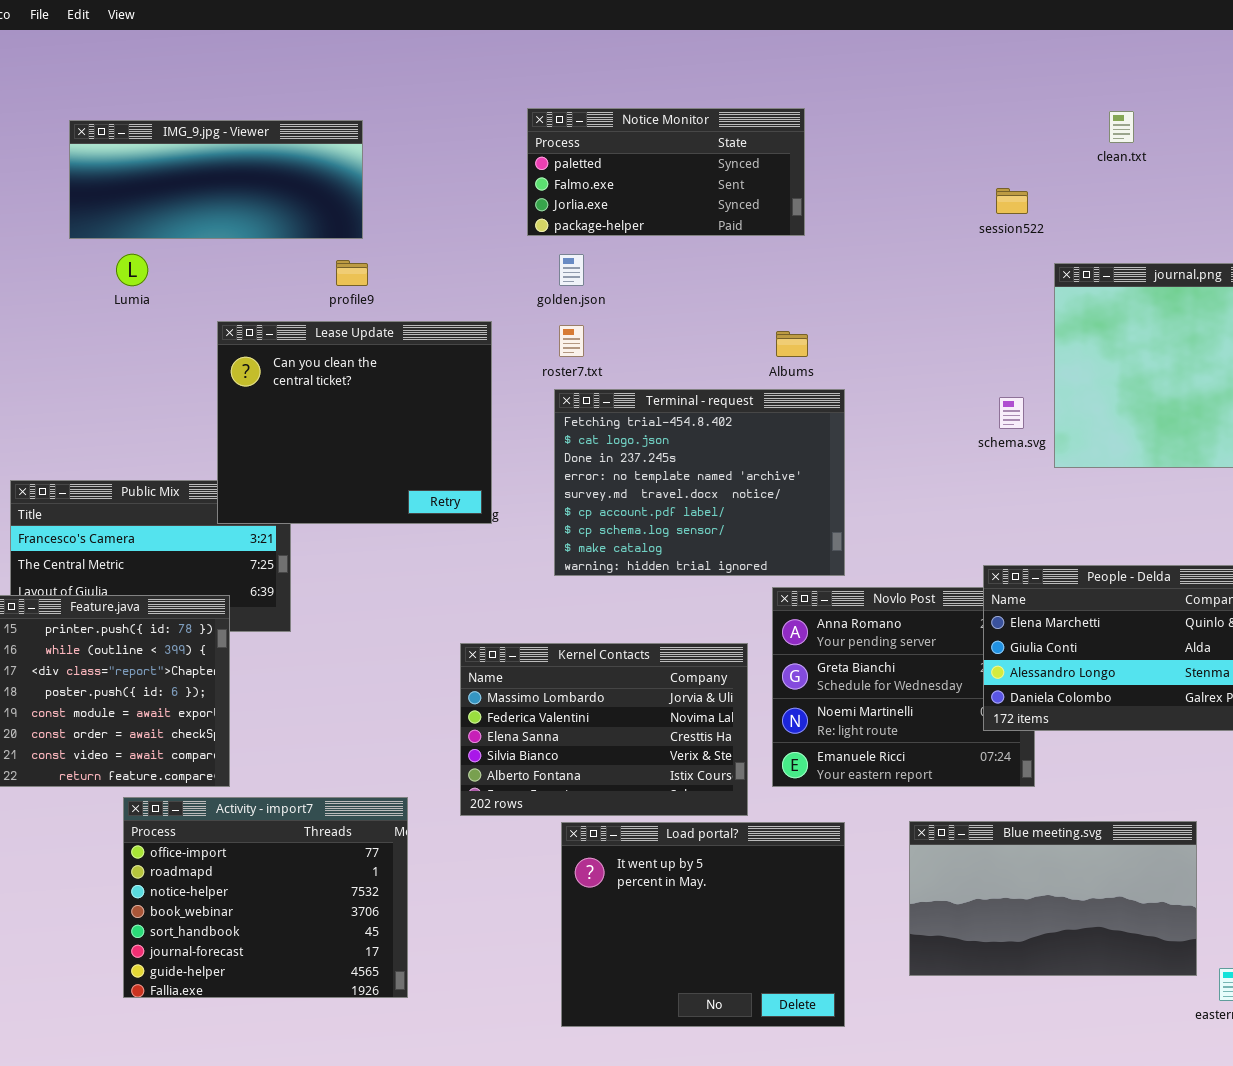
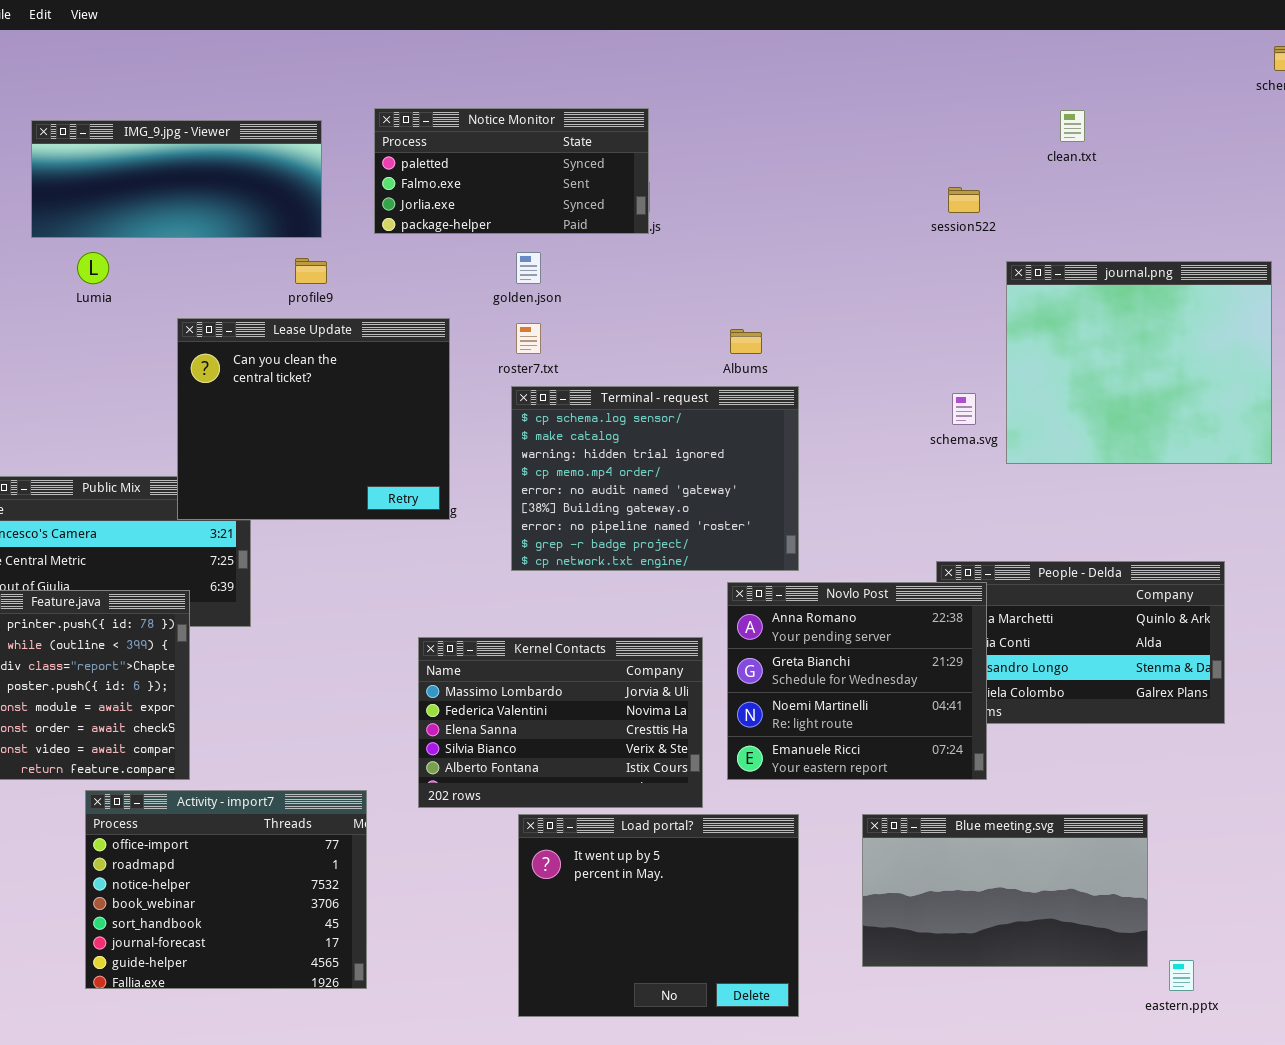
Notice Monitor: [527,108,805,236] -> [374,108,649,234], moved
Terminal - request: [554,389,845,576] -> [511,386,799,571], scrolled down 6 rows
Novlo Post: [772,587,1035,787] -> [727,582,987,780], raised

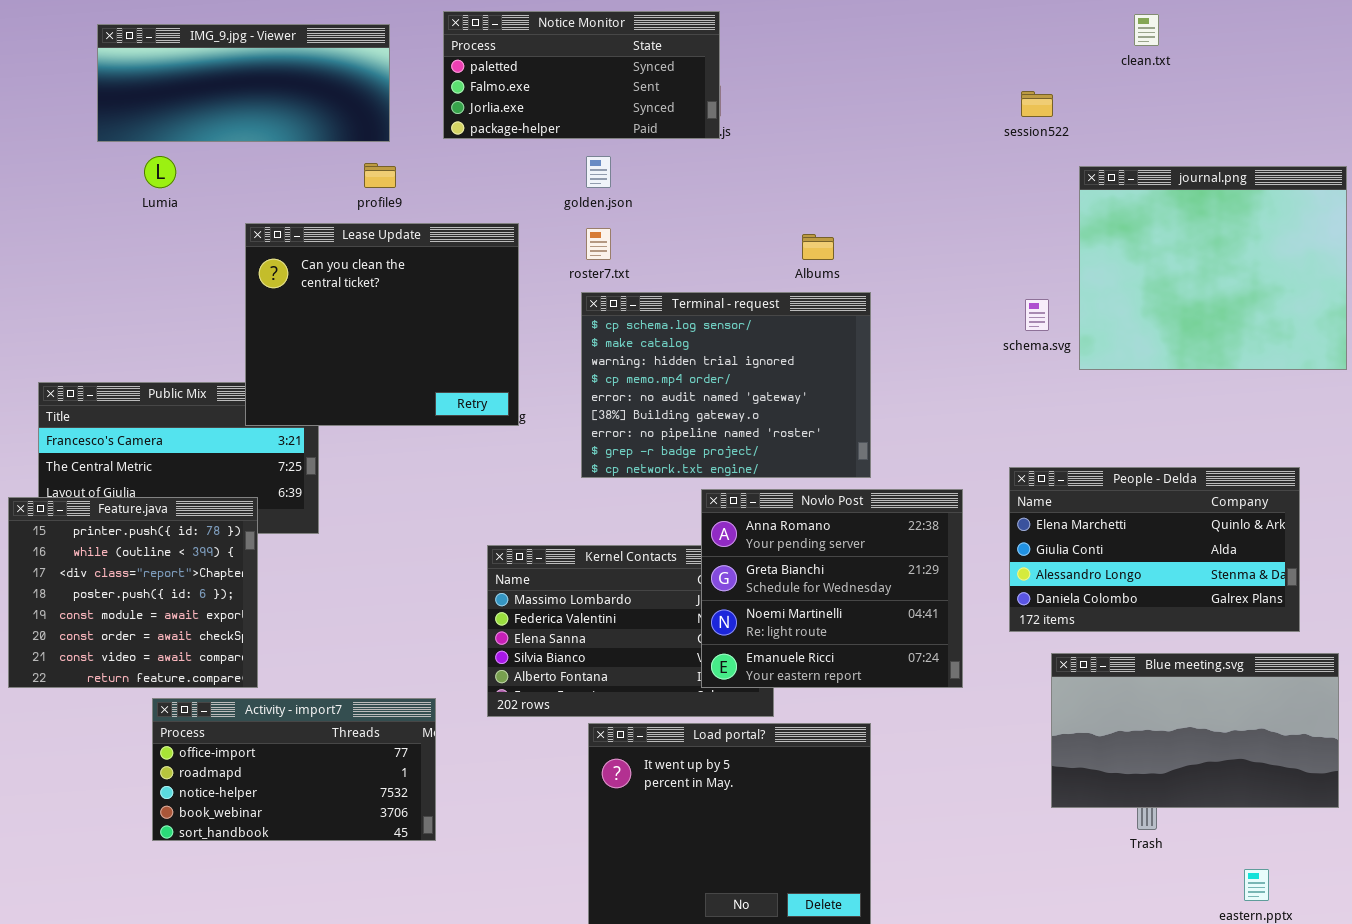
Novlo Post: [727,582,987,780] -> [701,489,963,688], moved
Activity - import7: [85,790,367,989] -> [152,698,436,841], resized
Blue meeting.svg: [862,814,1148,967] -> [1051,653,1339,808], moved

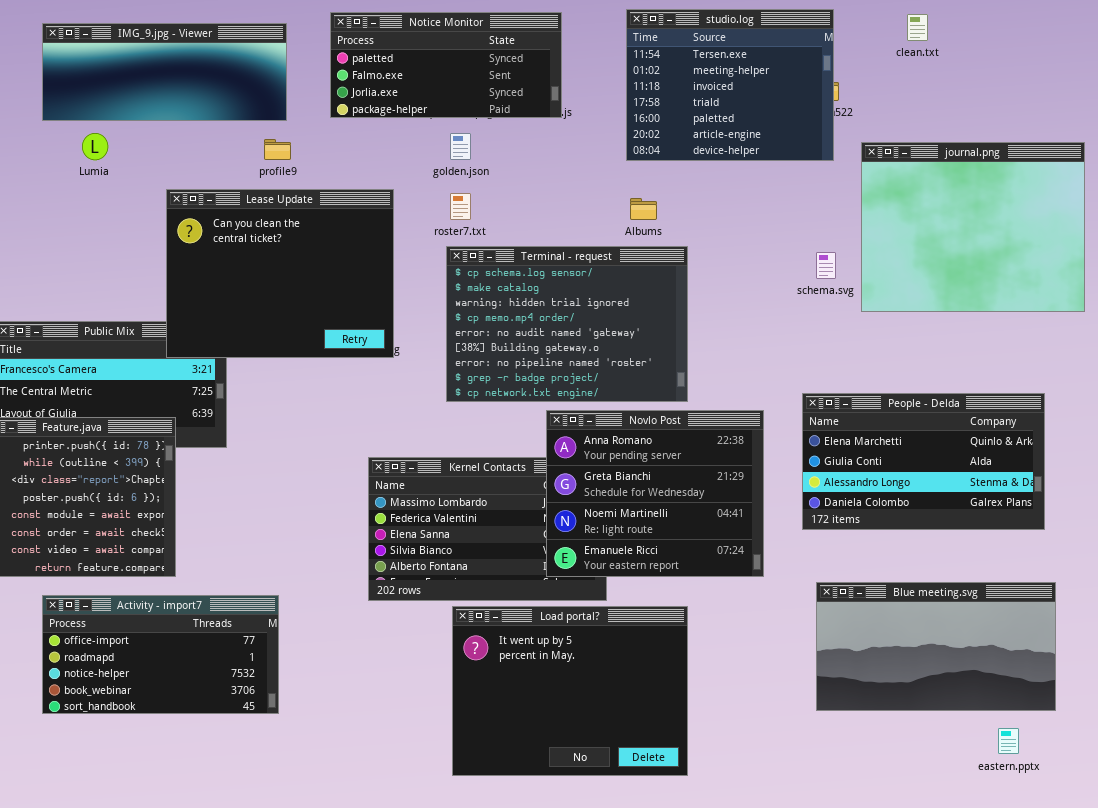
studio.log: none -> [626,9,834,161], opened
Blue meeting.svg: [1051,653,1339,808] -> [816,582,1056,711], moved
Activity - import7: [152,698,436,841] -> [42,595,279,714], moved

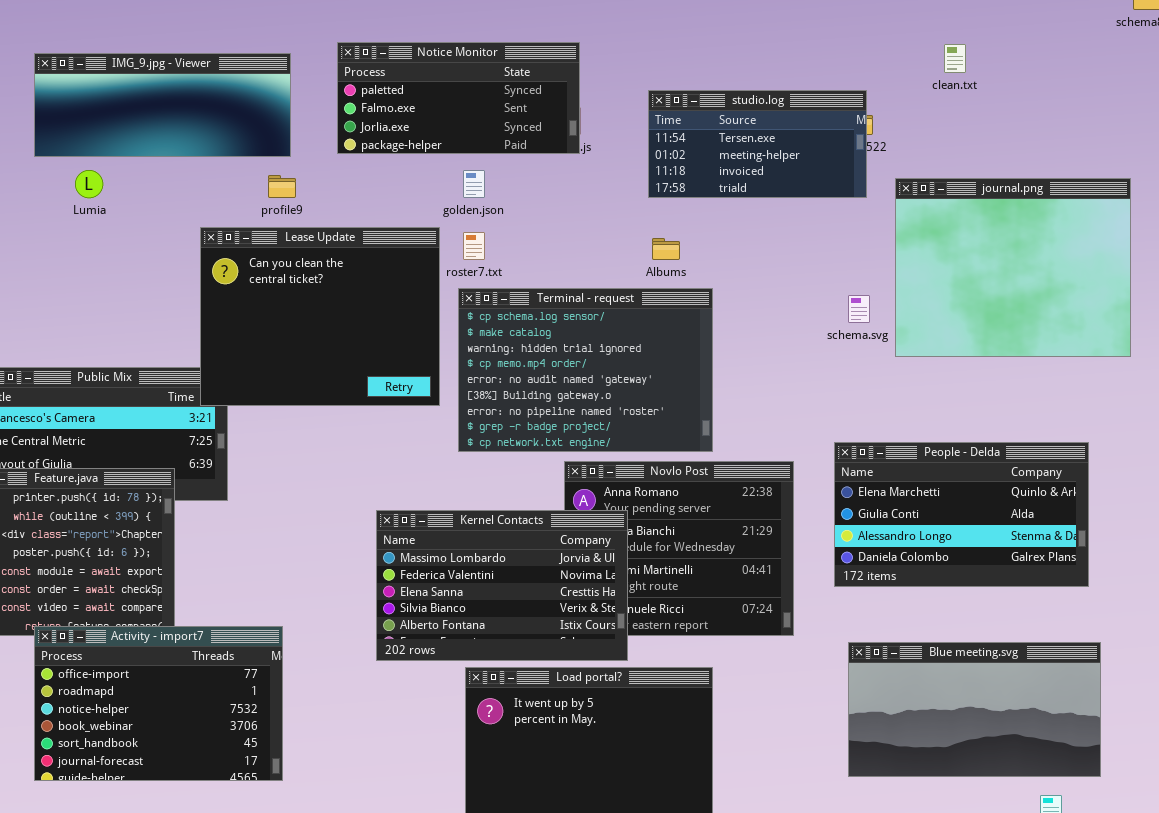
studio.log: [626,9,834,161] -> [648,90,867,198], resized
Lease Update: [166,189,394,358] -> [200,227,440,406], moved
Kernel Contacts: [368,457,607,601] -> [376,510,628,661], raised
Activity - import7: [42,595,279,714] -> [34,626,283,781], resized

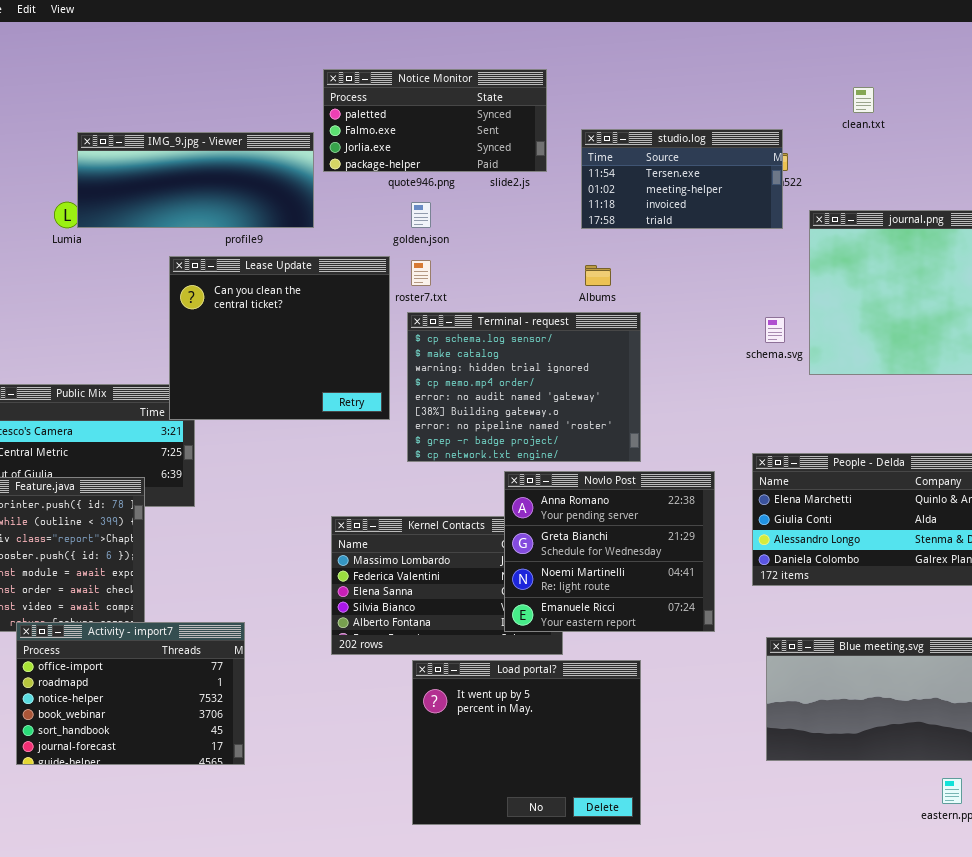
Notice Monitor: [337,42,580,154] -> [323,69,547,172], moved
IMG_9.jpg - Viewer: [34,53,291,157] -> [77,132,314,228], moved
Novlo Post: [564,461,794,636] -> [504,471,715,632], raised

